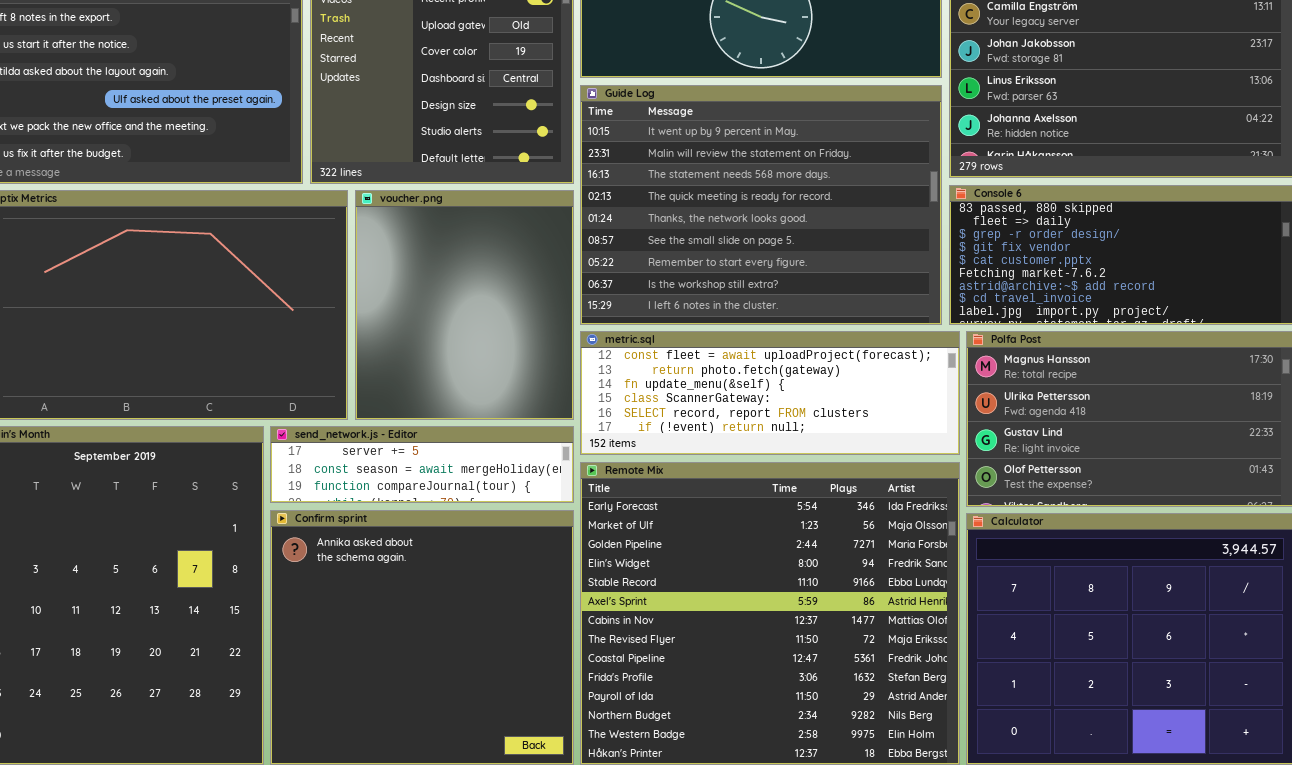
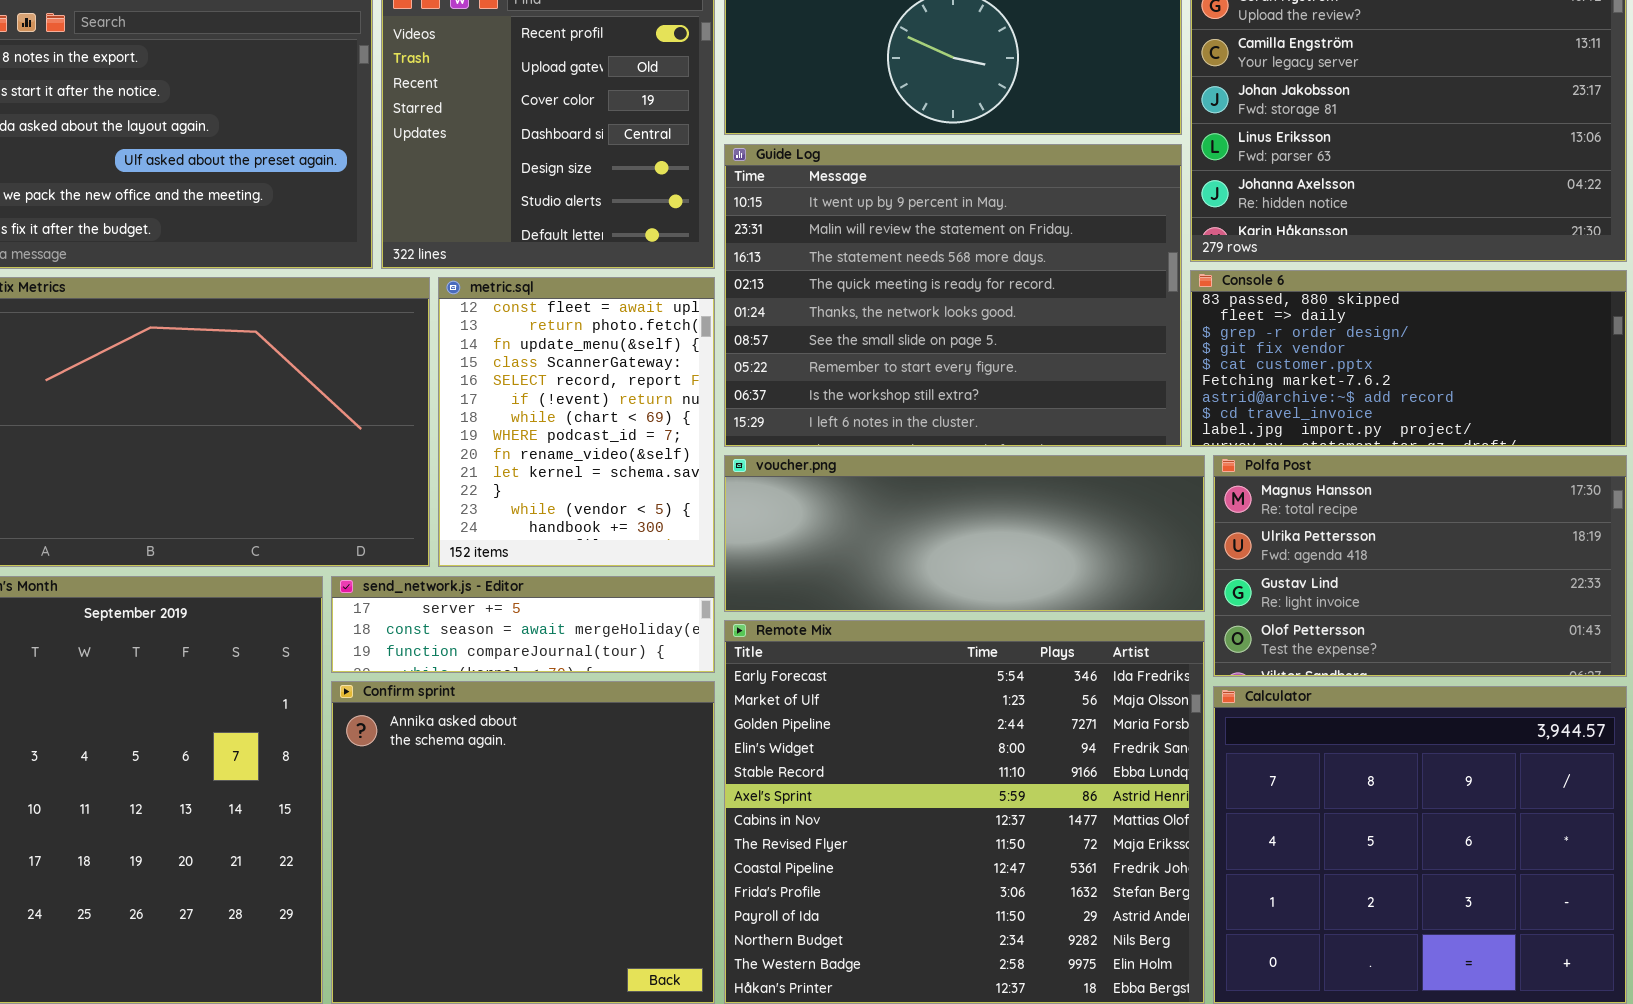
voucher.png: [355,190,574,420] -> [724,455,1205,612], moved, resized
metric.sql: [580,331,960,455] -> [438,277,715,567], moved, resized

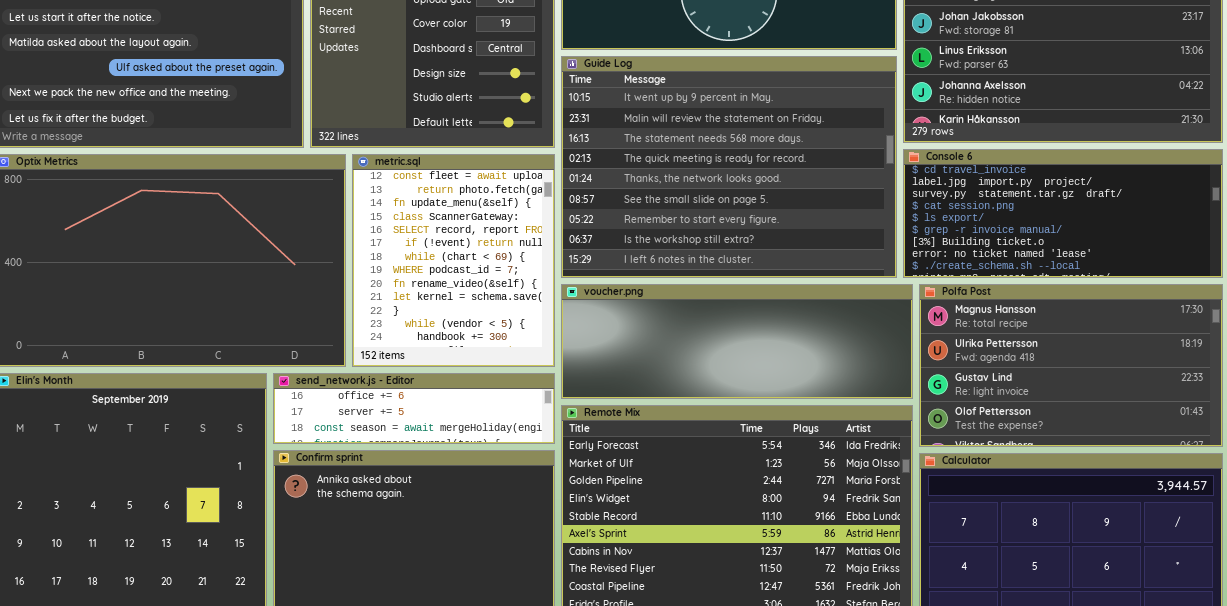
Console 6: [1190,270,1627,447] -> [903,149,1223,278], scrolled down 7 rows
send_network.js - Editor: [331,576,715,673] -> [273,373,555,444], scrolled up 1 row

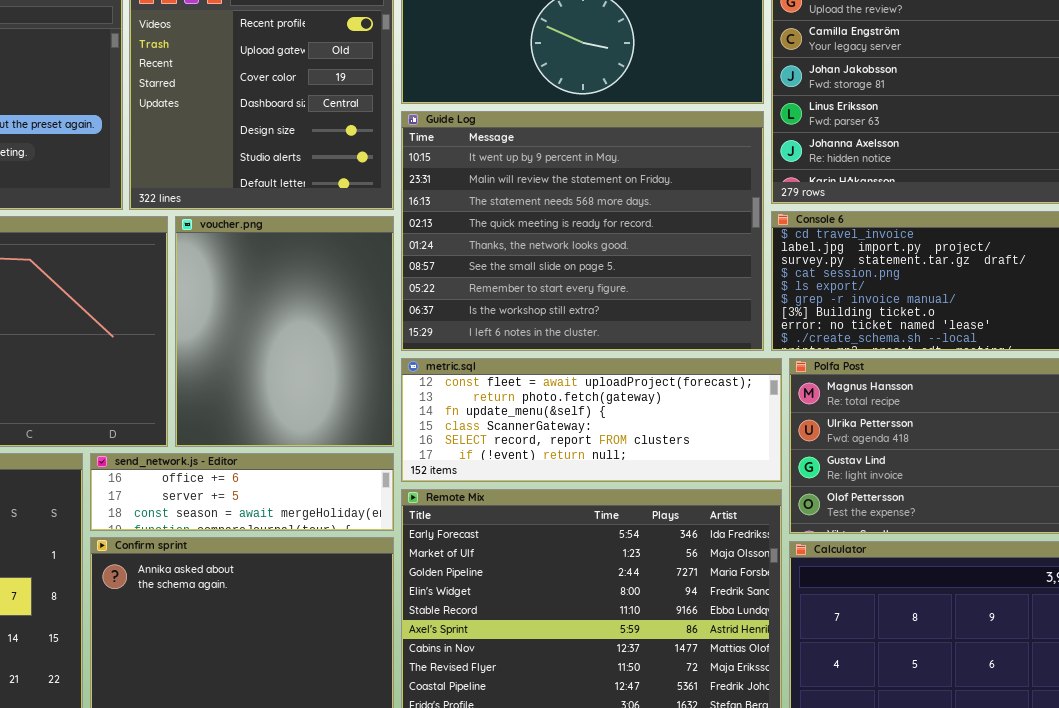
metric.sql: [352,154,555,367] -> [401,358,782,482], moved, resized
voucher.png: [561,284,913,399] -> [175,216,394,447], moved, resized

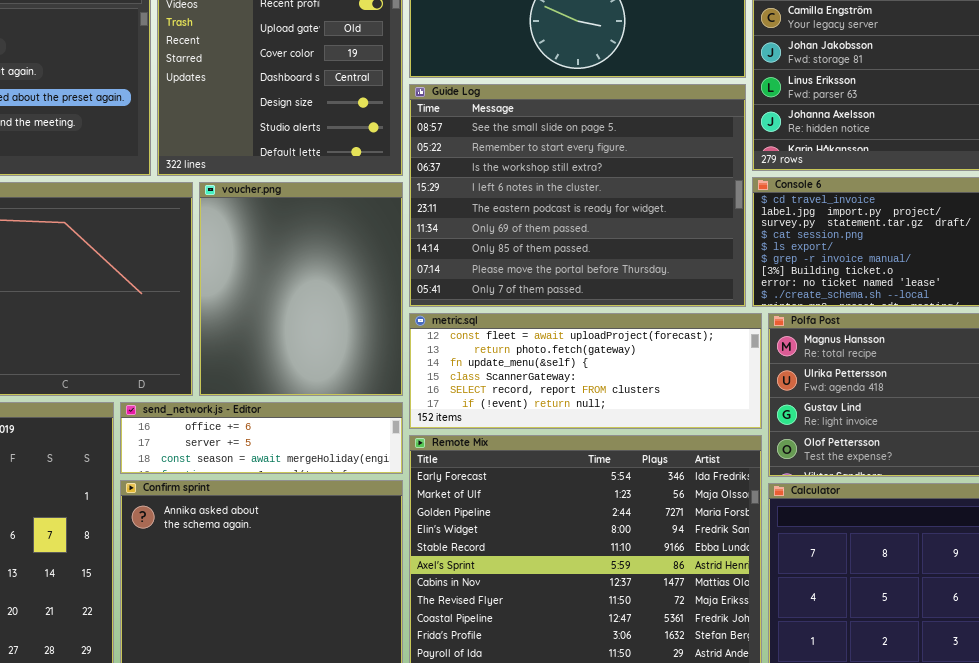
Guide Log: [401,111,764,351] -> [409,84,746,307], scrolled down 5 rows

